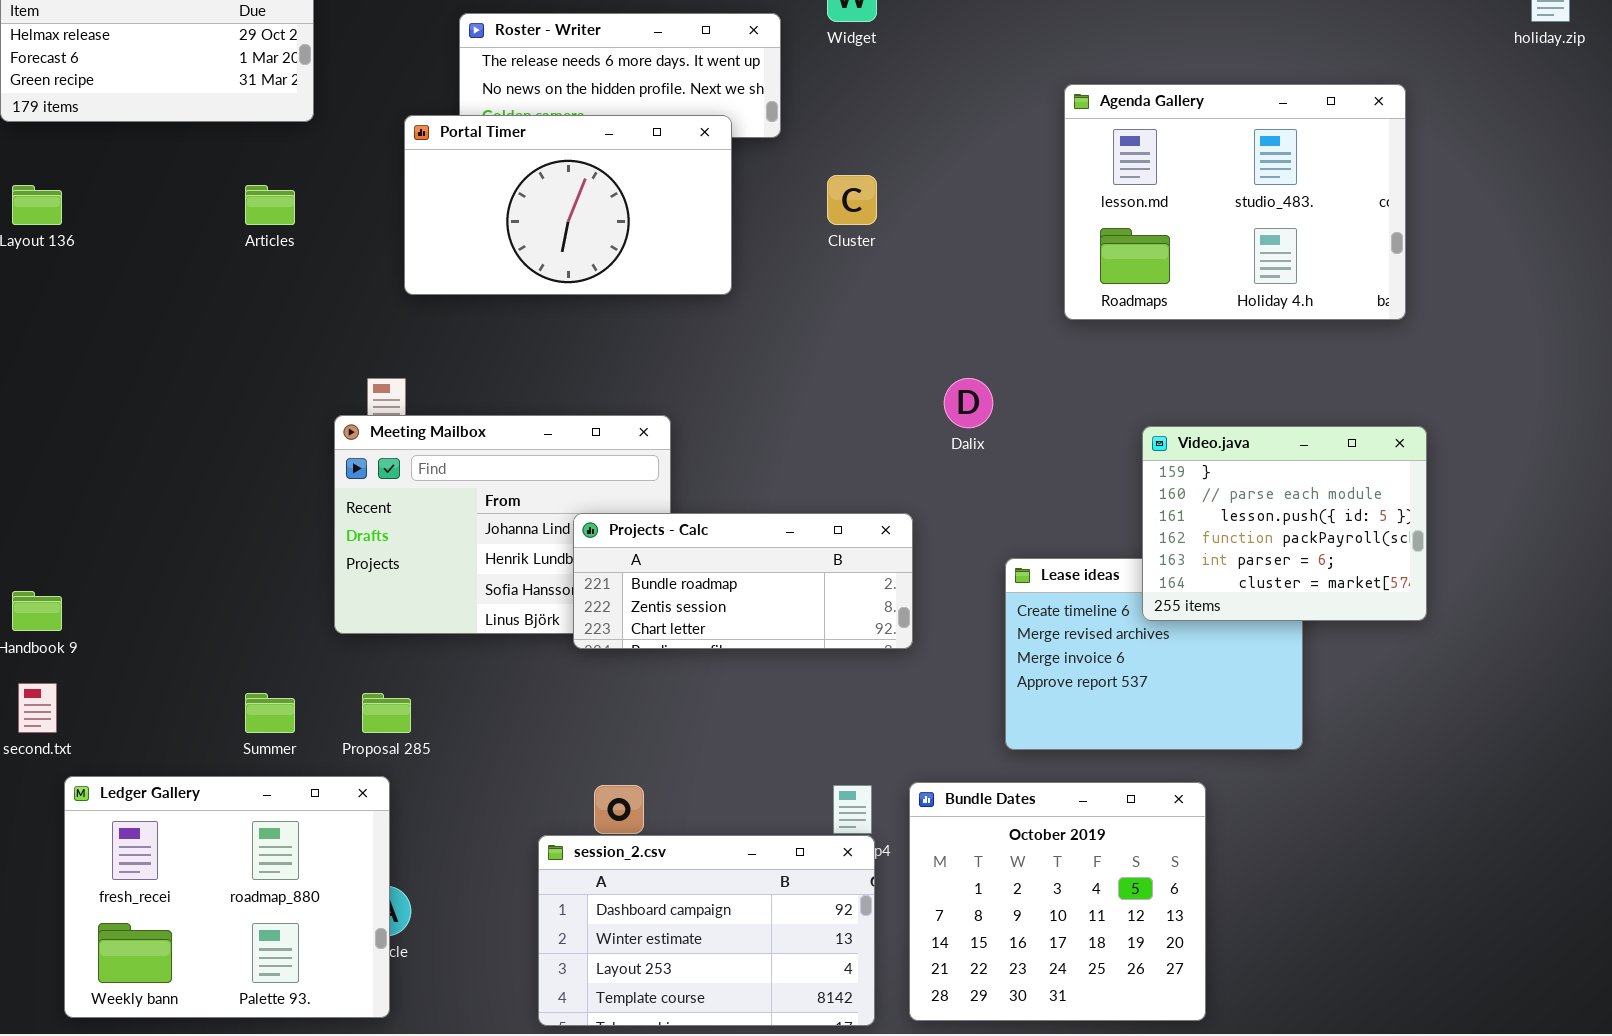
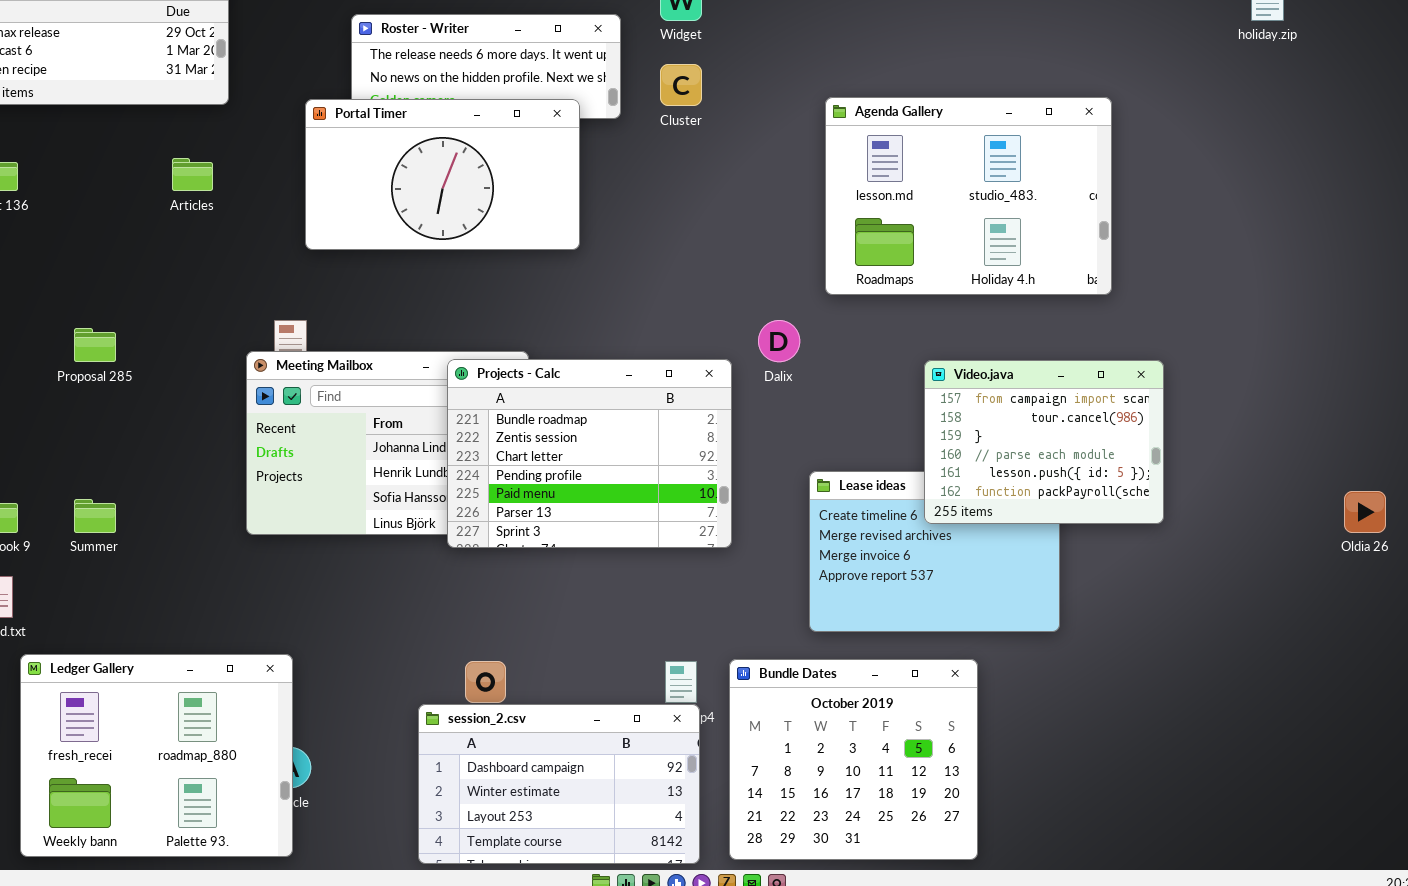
Agenda Gallery: [1064,84,1406,320] -> [825,97,1112,295], moved
Cluster: [827,175,877,225] -> [660,64,702,106], moved
Video.java: [1142,426,1427,621] -> [924,360,1164,524], scrolled up 2 rows
Projects - Calc: [573,513,913,649] -> [447,359,732,548], resized
Summer: [245,693,295,733] -> [74,499,116,533], moved
Proposal 285: [362,693,411,733] -> [74,328,116,362], moved

